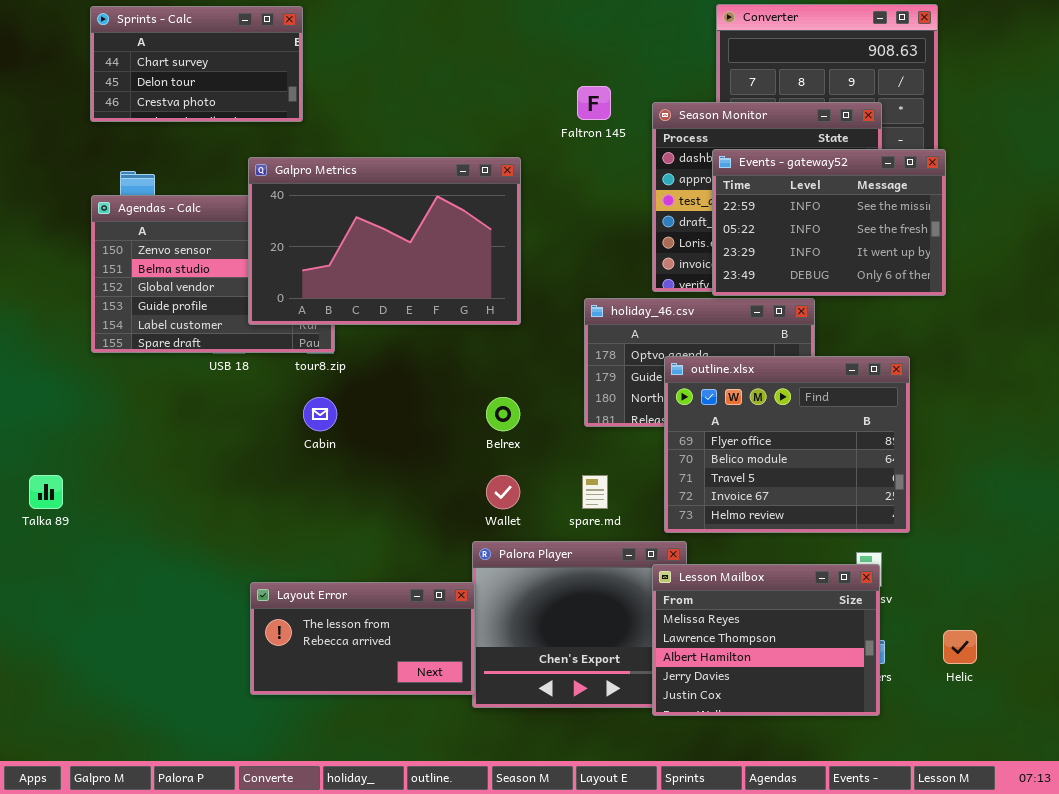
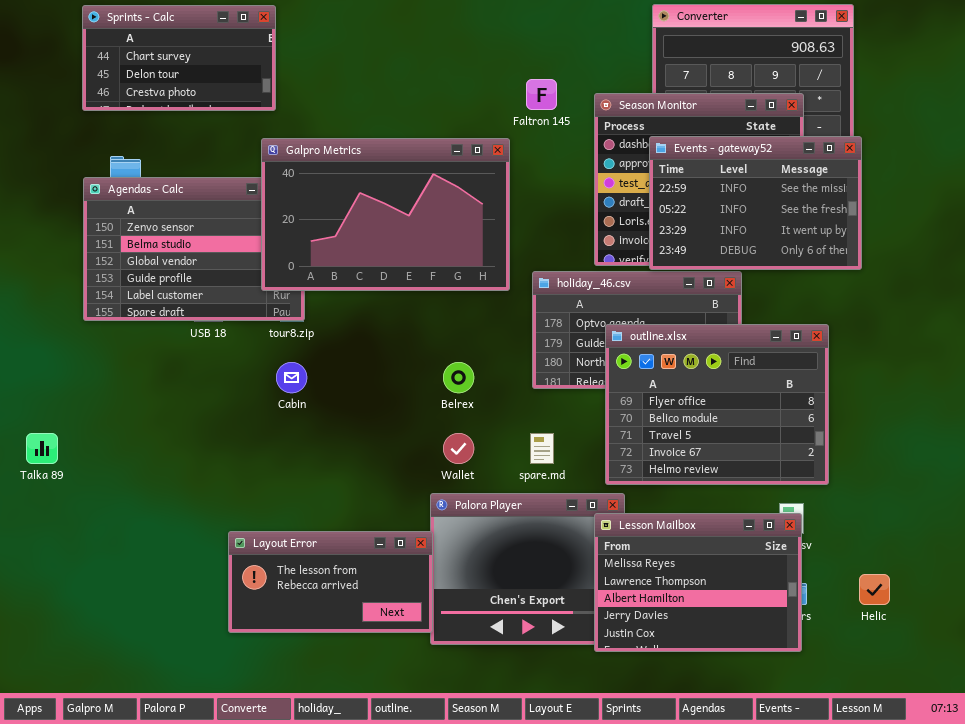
Galpro Metrics: [248,157,521,325] -> [261,138,510,291], moved

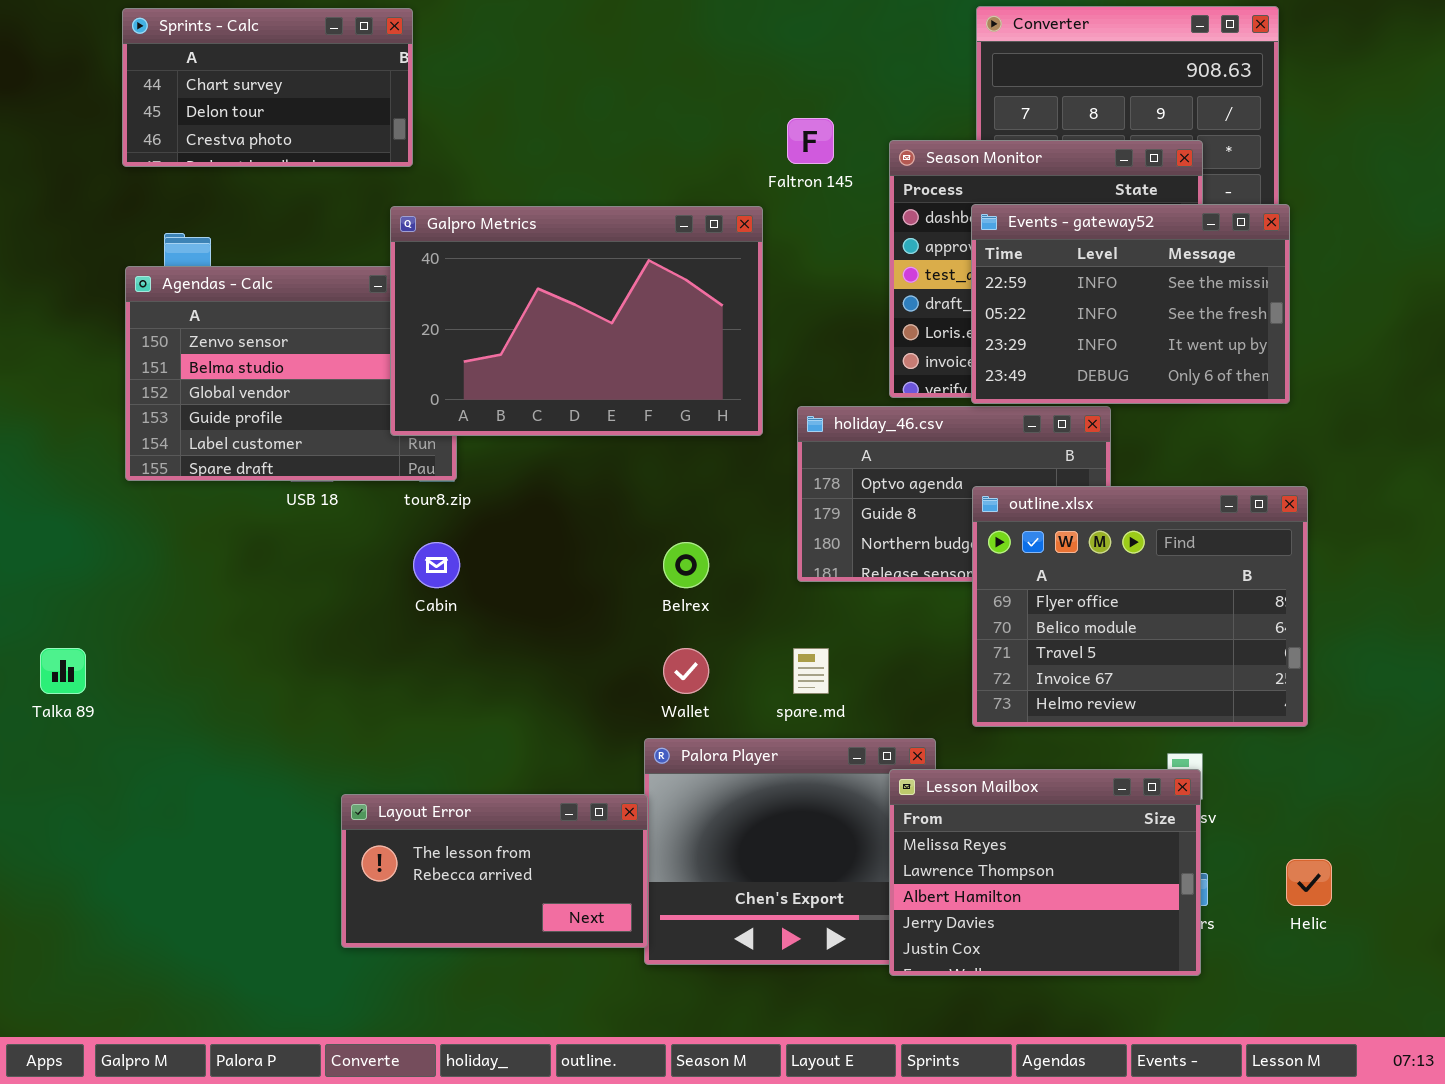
outline.xlsx: [605,324,829,485] -> [972,486,1308,727], moved

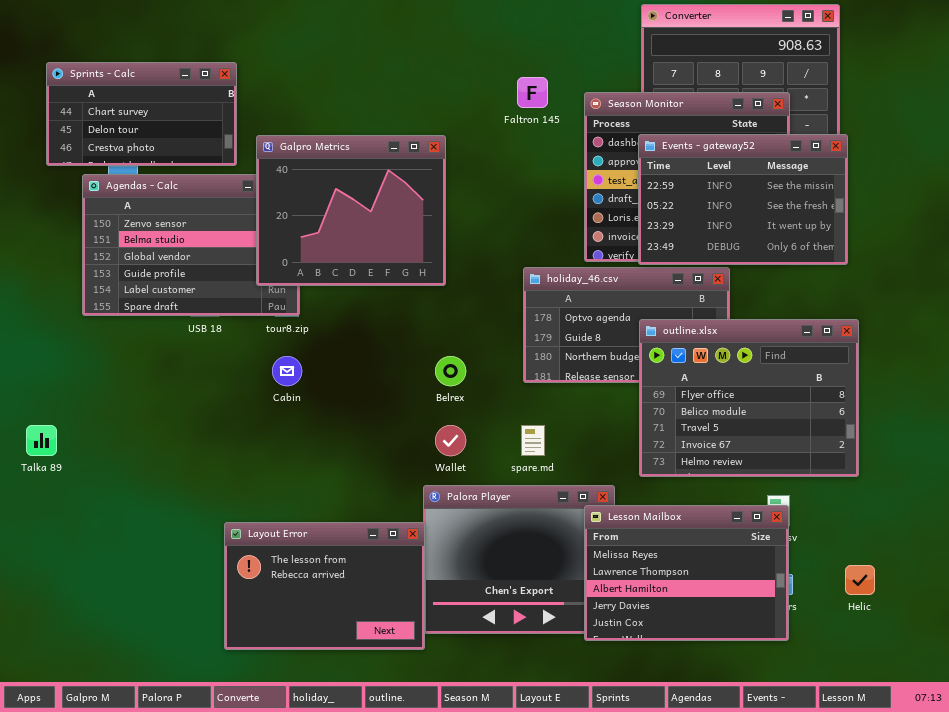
Sprints - Calc: [122,8,413,167] -> [46,62,237,166], moved
Galpro Metrics: [390,206,763,436] -> [256,135,446,286], resized
Layout Error: [341,794,648,948] -> [224,522,425,650], resized

